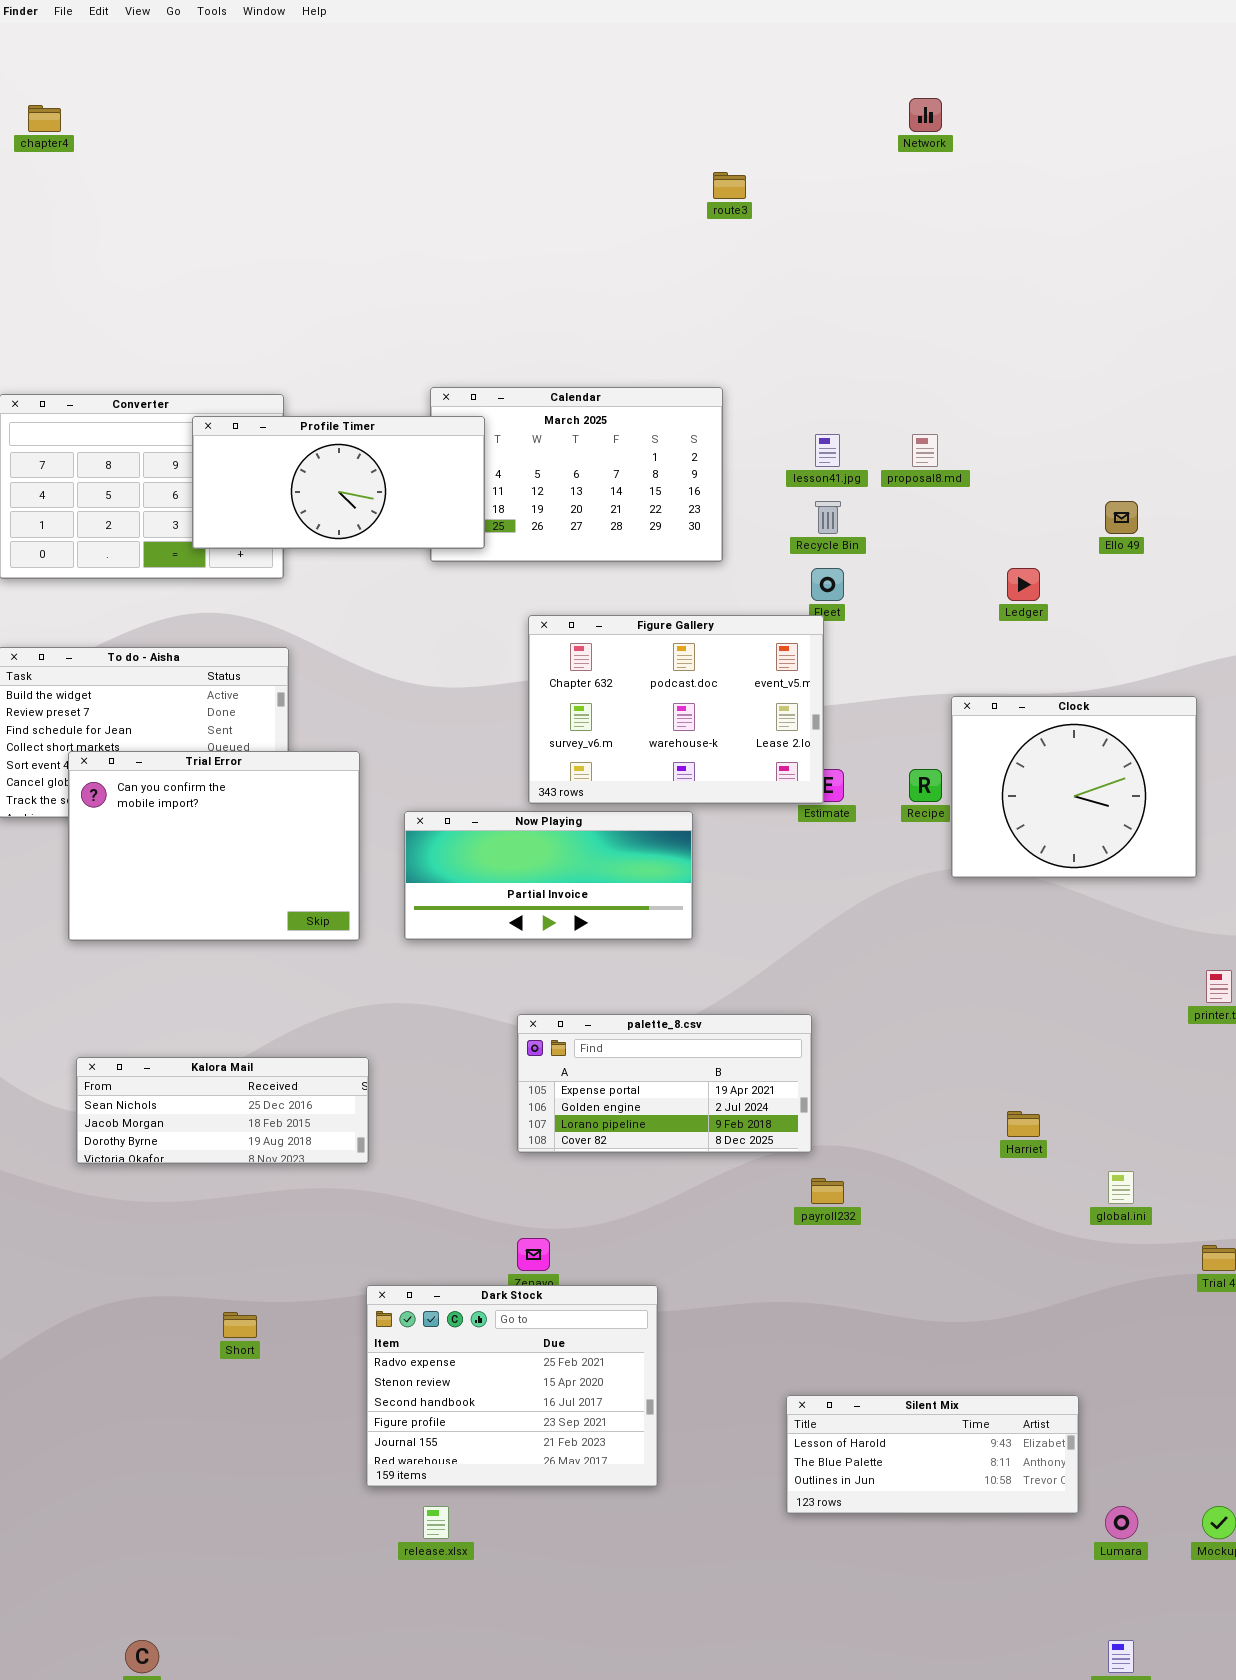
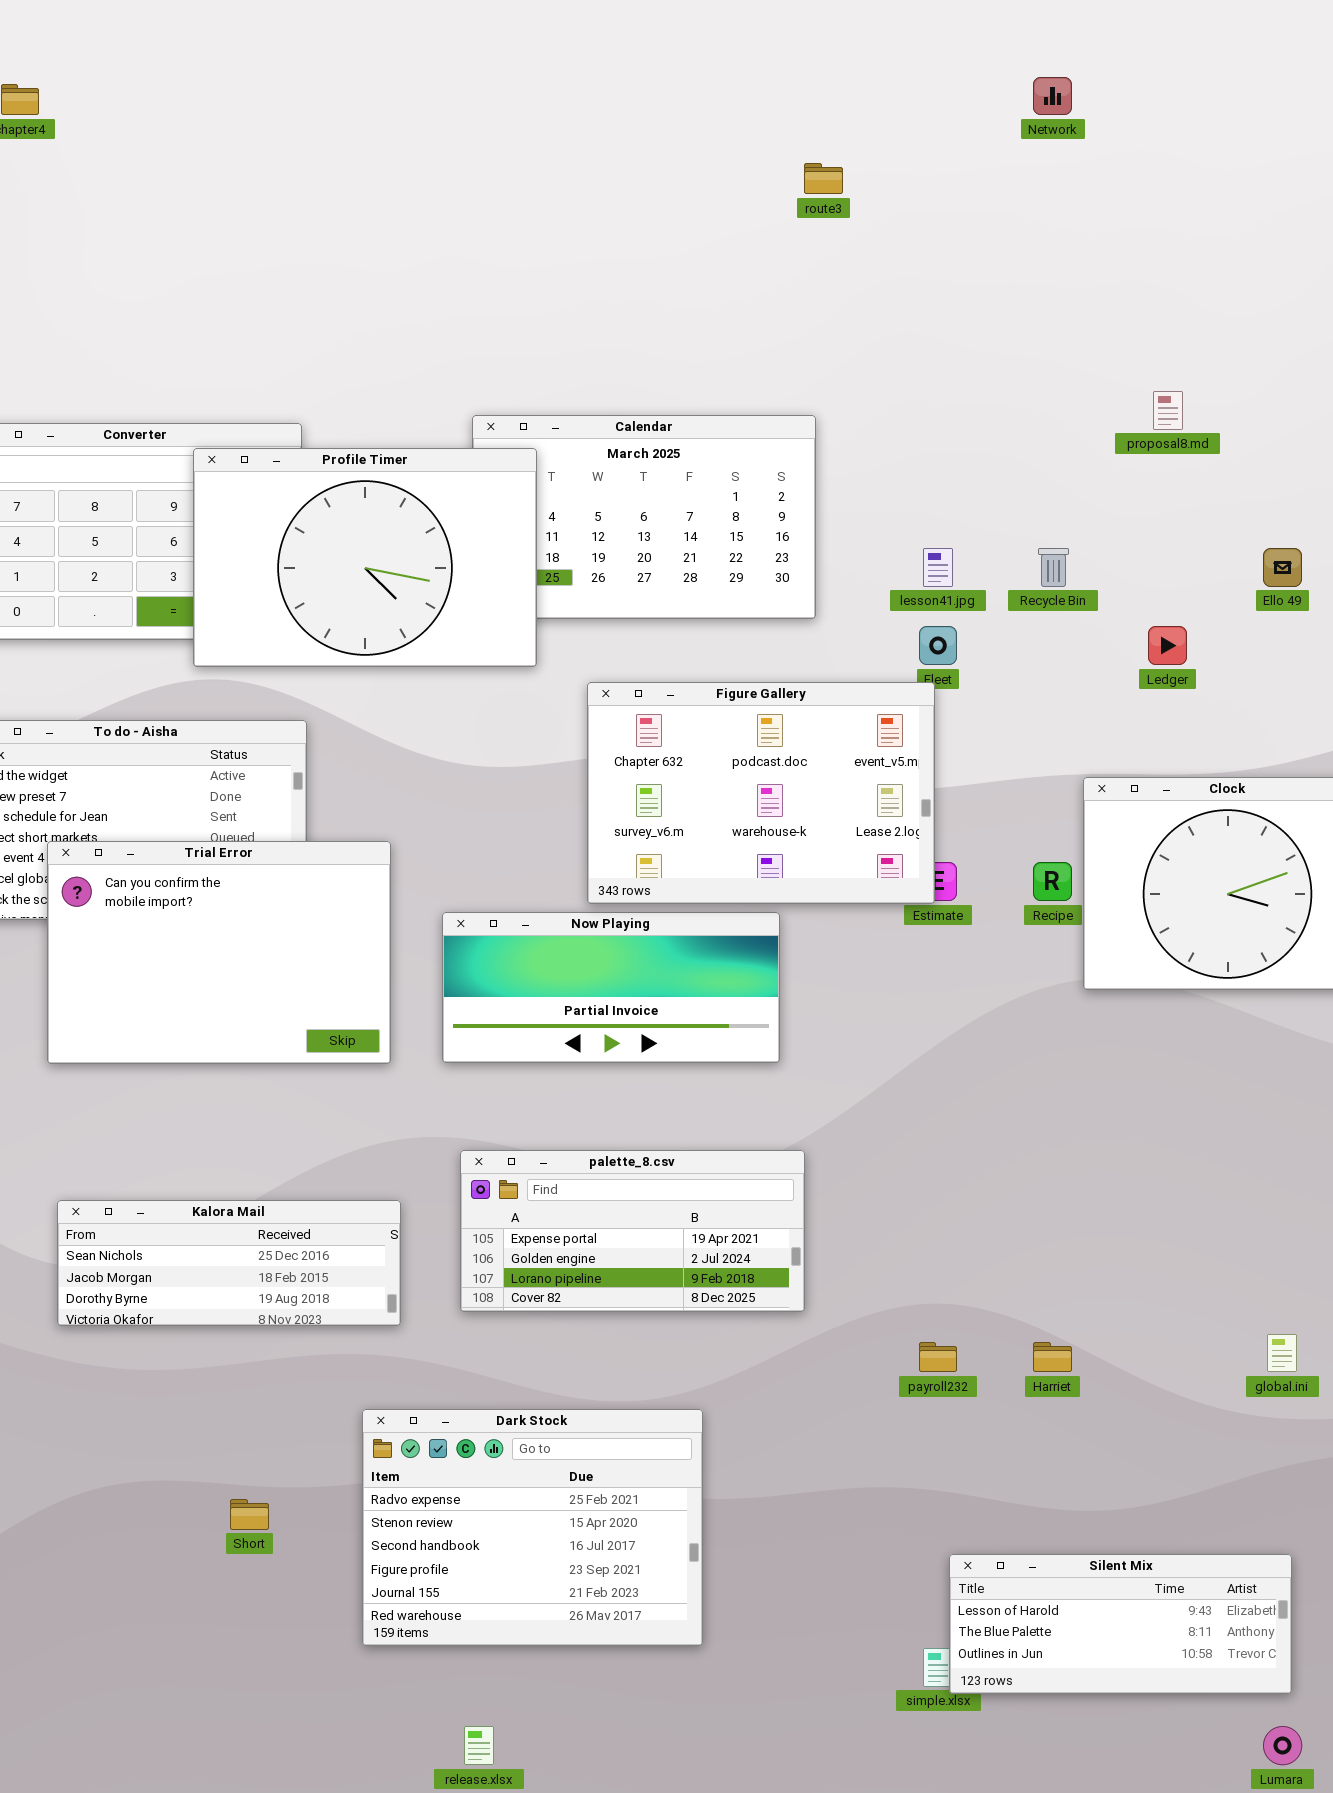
Profile Timer: [192,416,485,549] -> [193,448,537,667], resized
lesson41.jpg: [815,434,840,467] -> [923,548,953,587], moved
proposal8.md: [912,434,938,467] -> [1153,391,1183,430], moved
Recycle Bin: [815,501,841,534] -> [1038,548,1069,587], moved
palette_8.csv: [517,1014,812,1153] -> [460,1150,805,1312], moved
Harriet: [1007,1111,1040,1137] -> [1033,1342,1072,1372], moved
Dark Stock: [366,1285,658,1487] -> [362,1409,703,1646], moved
Silent Mix: [786,1395,1079,1514] -> [949,1554,1292,1694], moved

